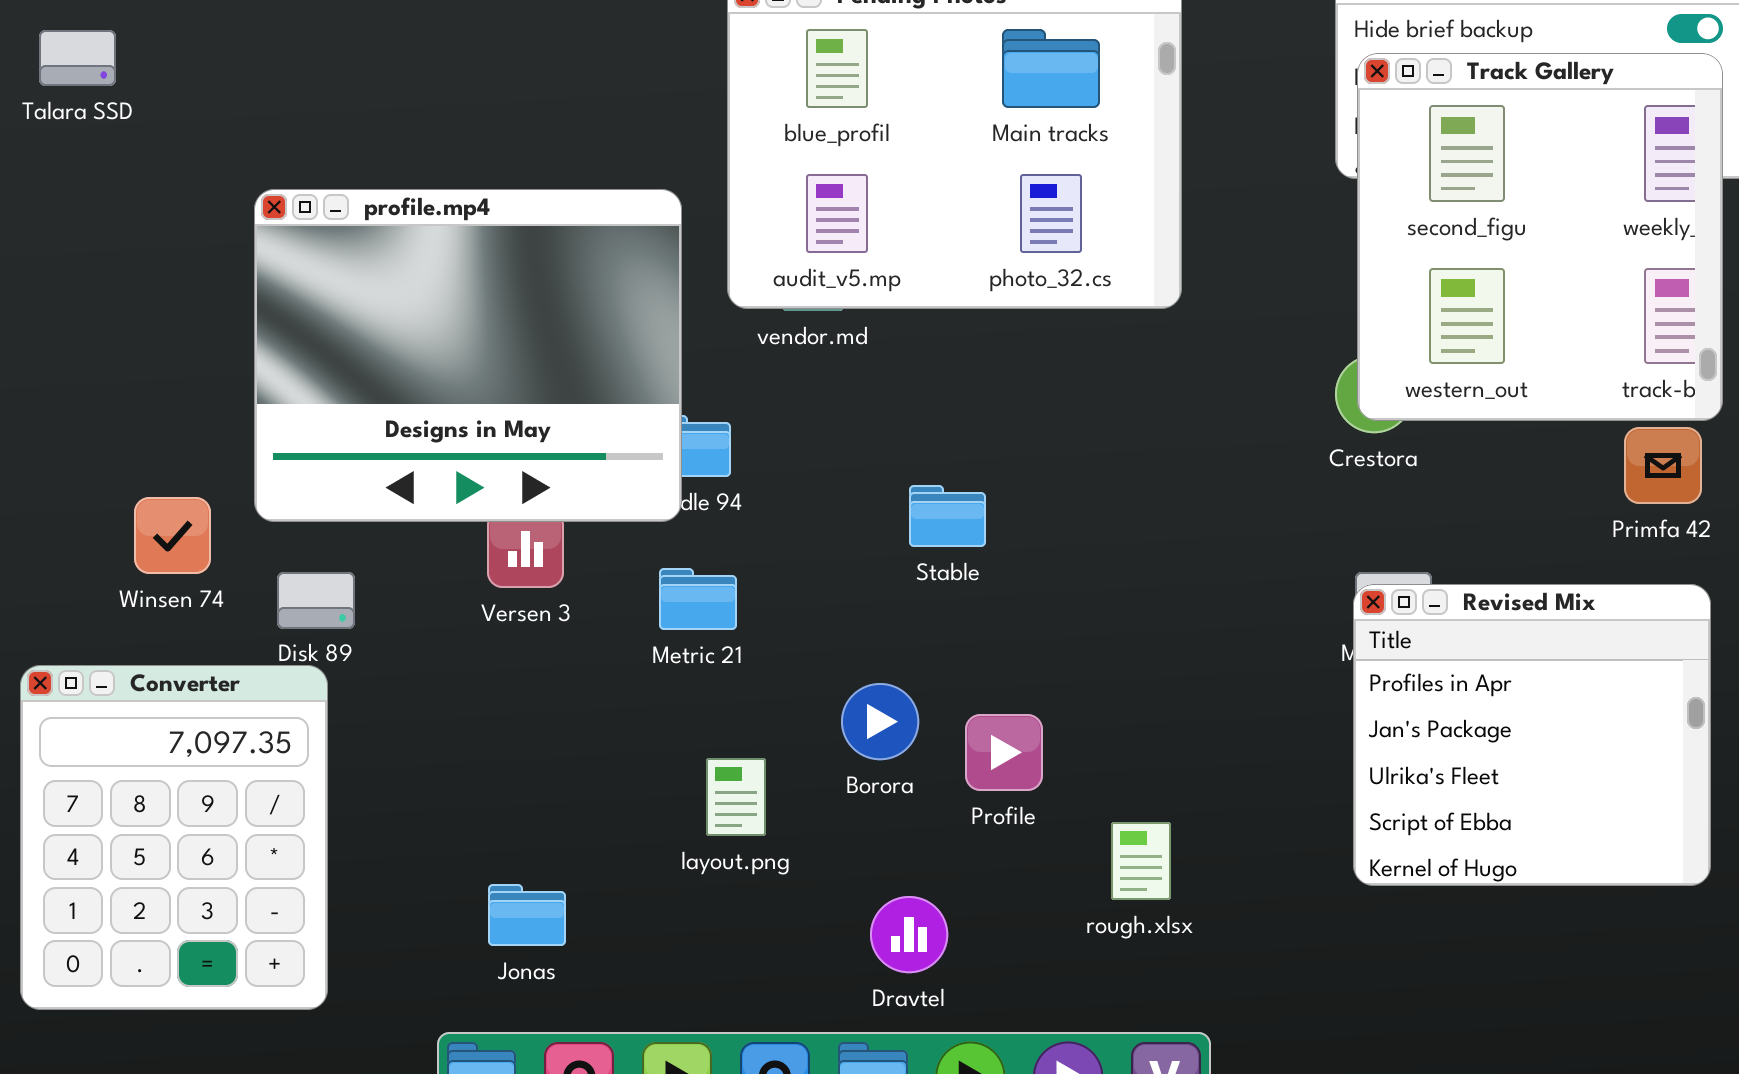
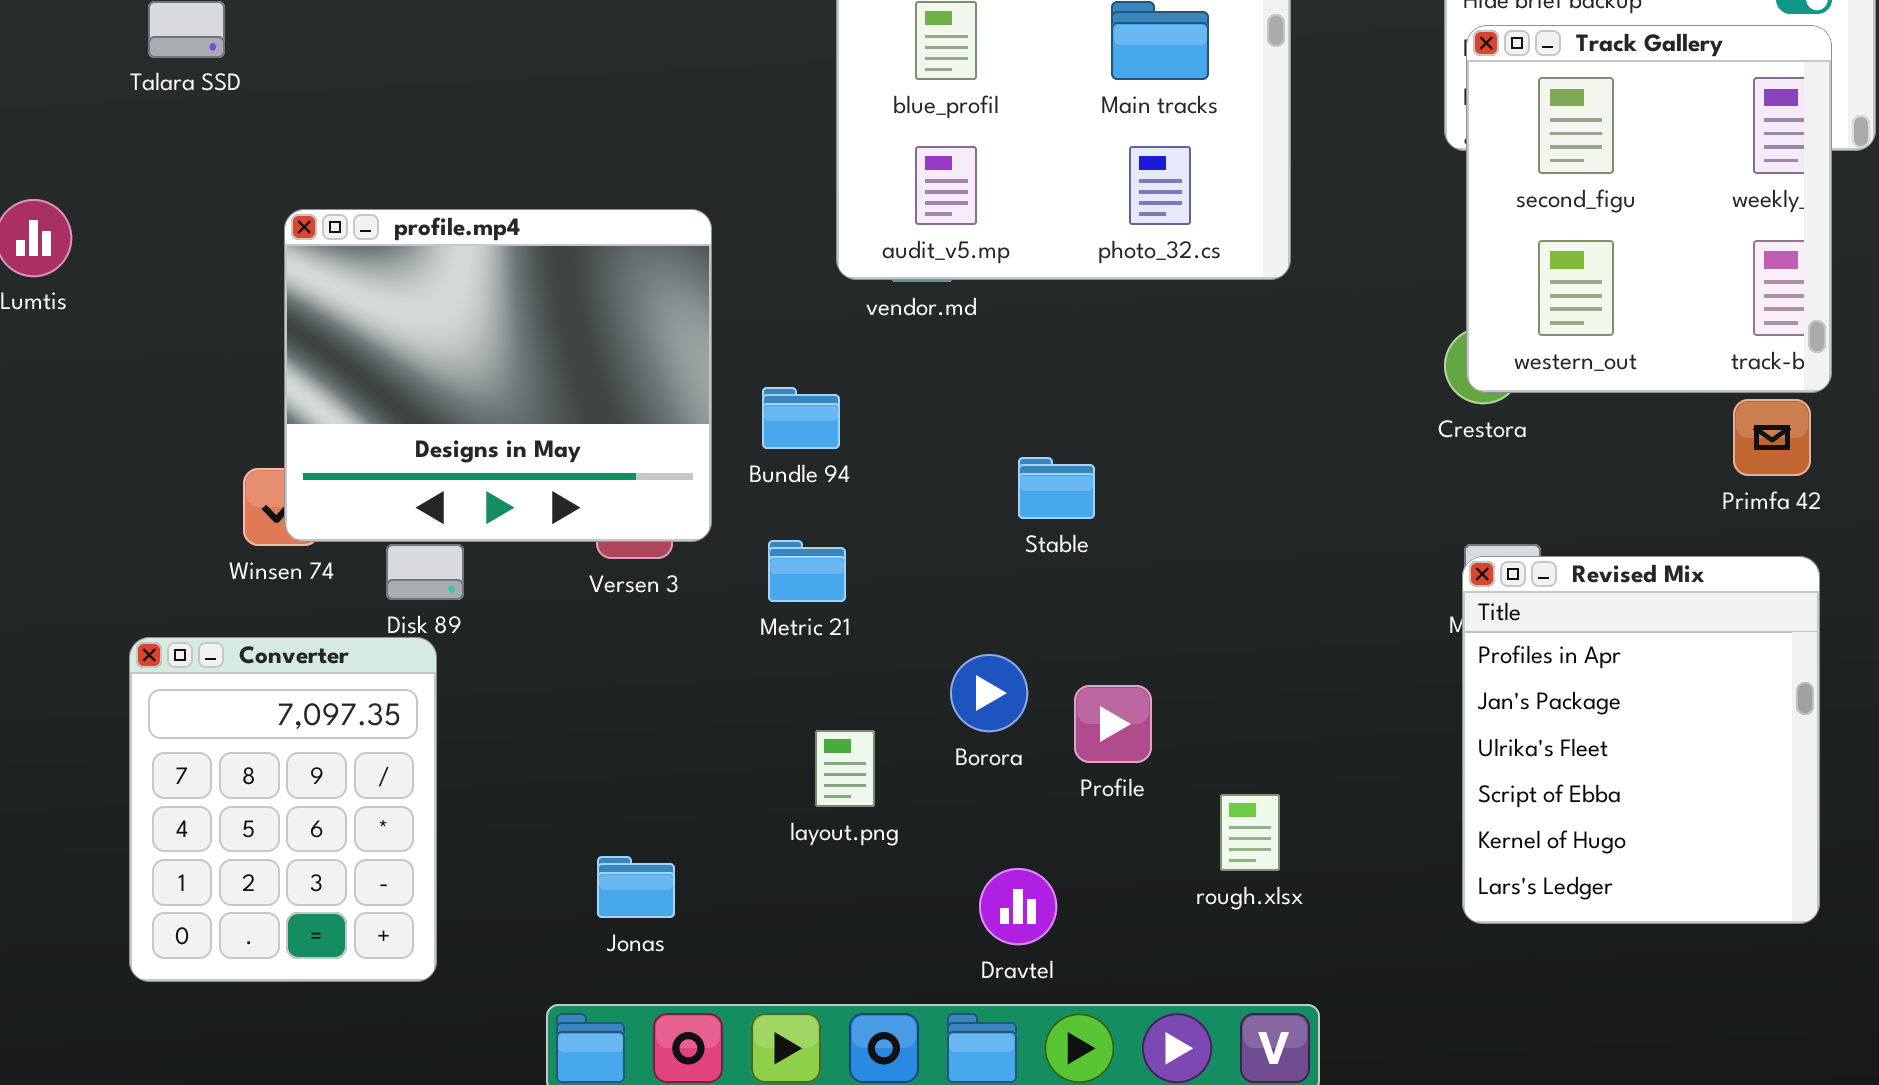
profile.mp4: [254,189,682,522] -> [284,209,712,542], moved
Revised Mix: [1353,584,1711,886] -> [1462,556,1820,924], resized

